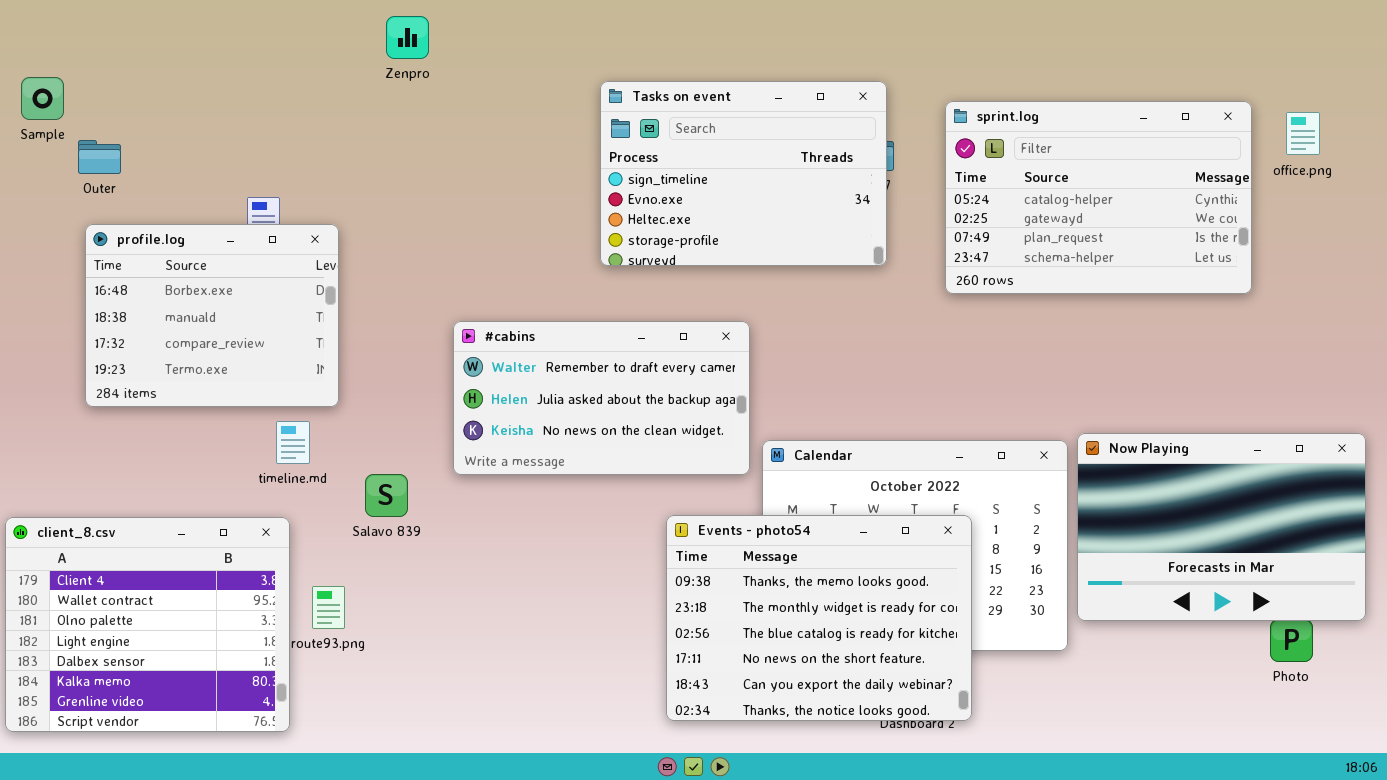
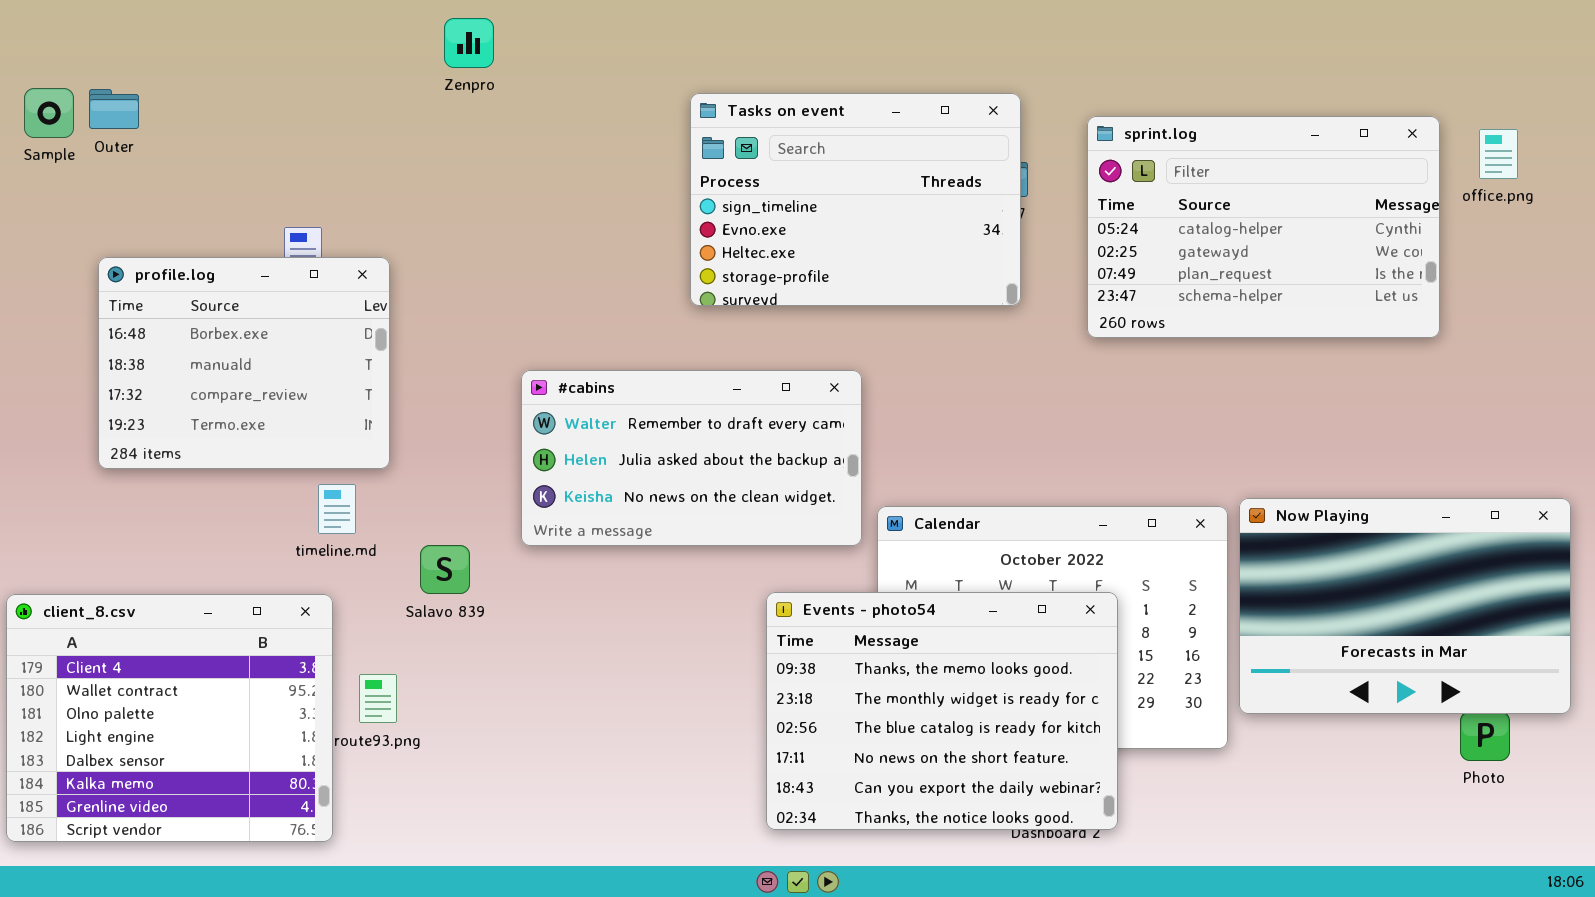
Outer: [78,140,121,174] -> [89,89,139,129], moved

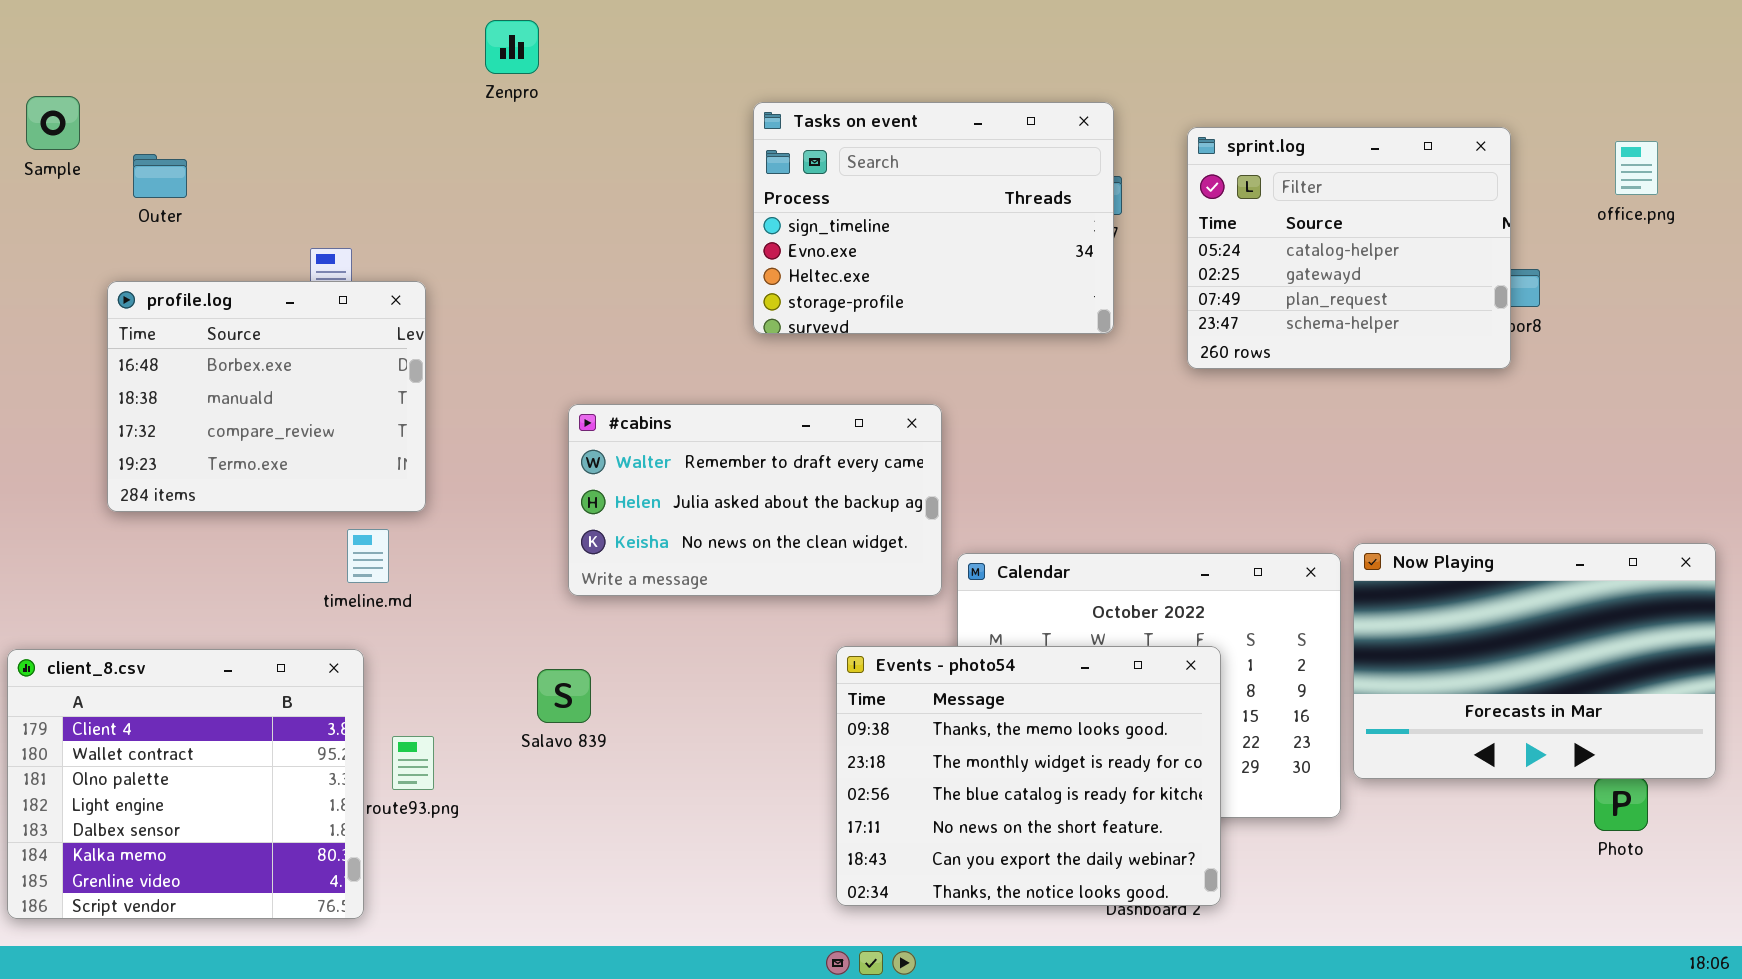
Outer: [89,89,139,129] -> [133,154,187,198], moved
sprint.log: [1087,116,1440,338] -> [1187,127,1511,369], resized
Salavo 839: [420,545,470,594] -> [537,669,591,723], moved

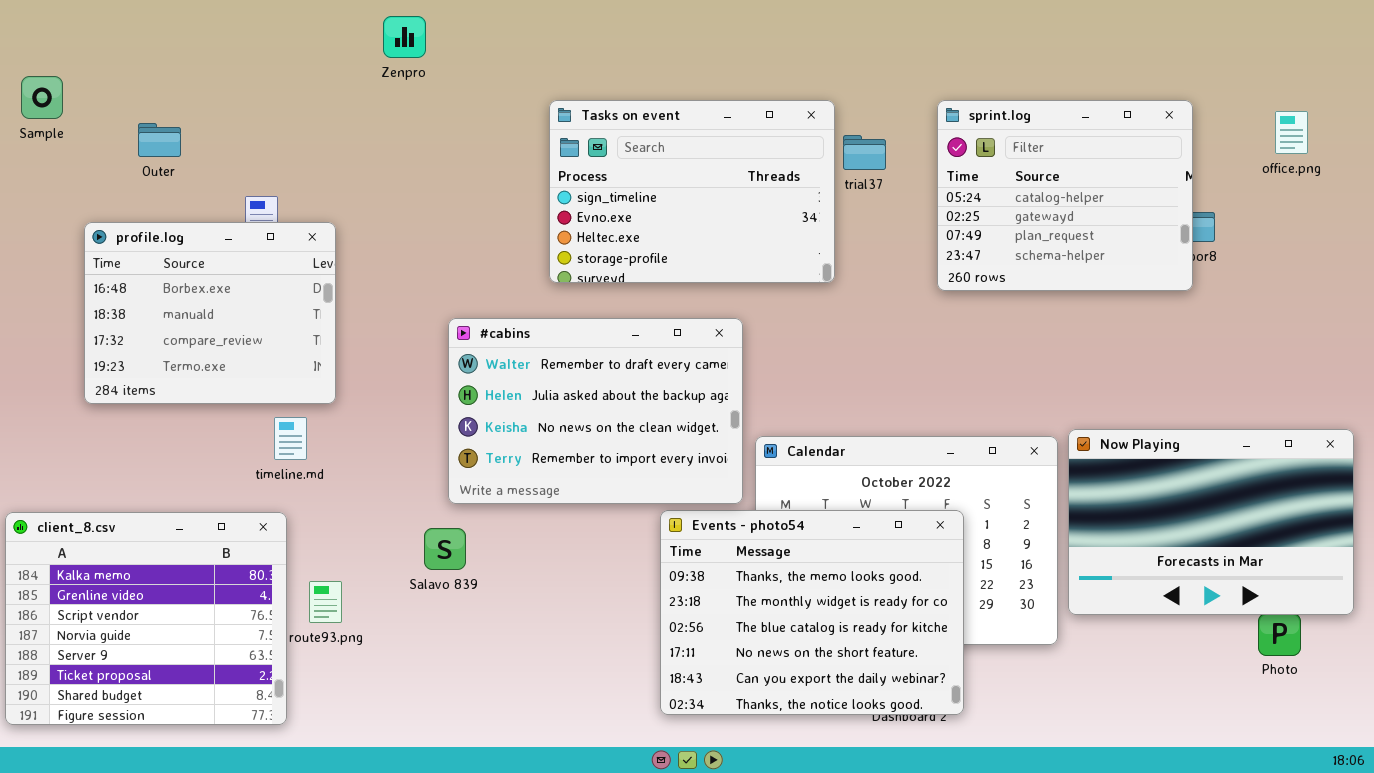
Tasks on event: [753,102,1114,334] -> [549,100,835,283], moved
Outer: [133,154,187,198] -> [138,123,181,157], moved
#cabins: [568,404,942,596] -> [448,318,743,504], resized
client_8.csv: [7,649,364,919] -> [5,512,287,725], scrolled down 5 rows

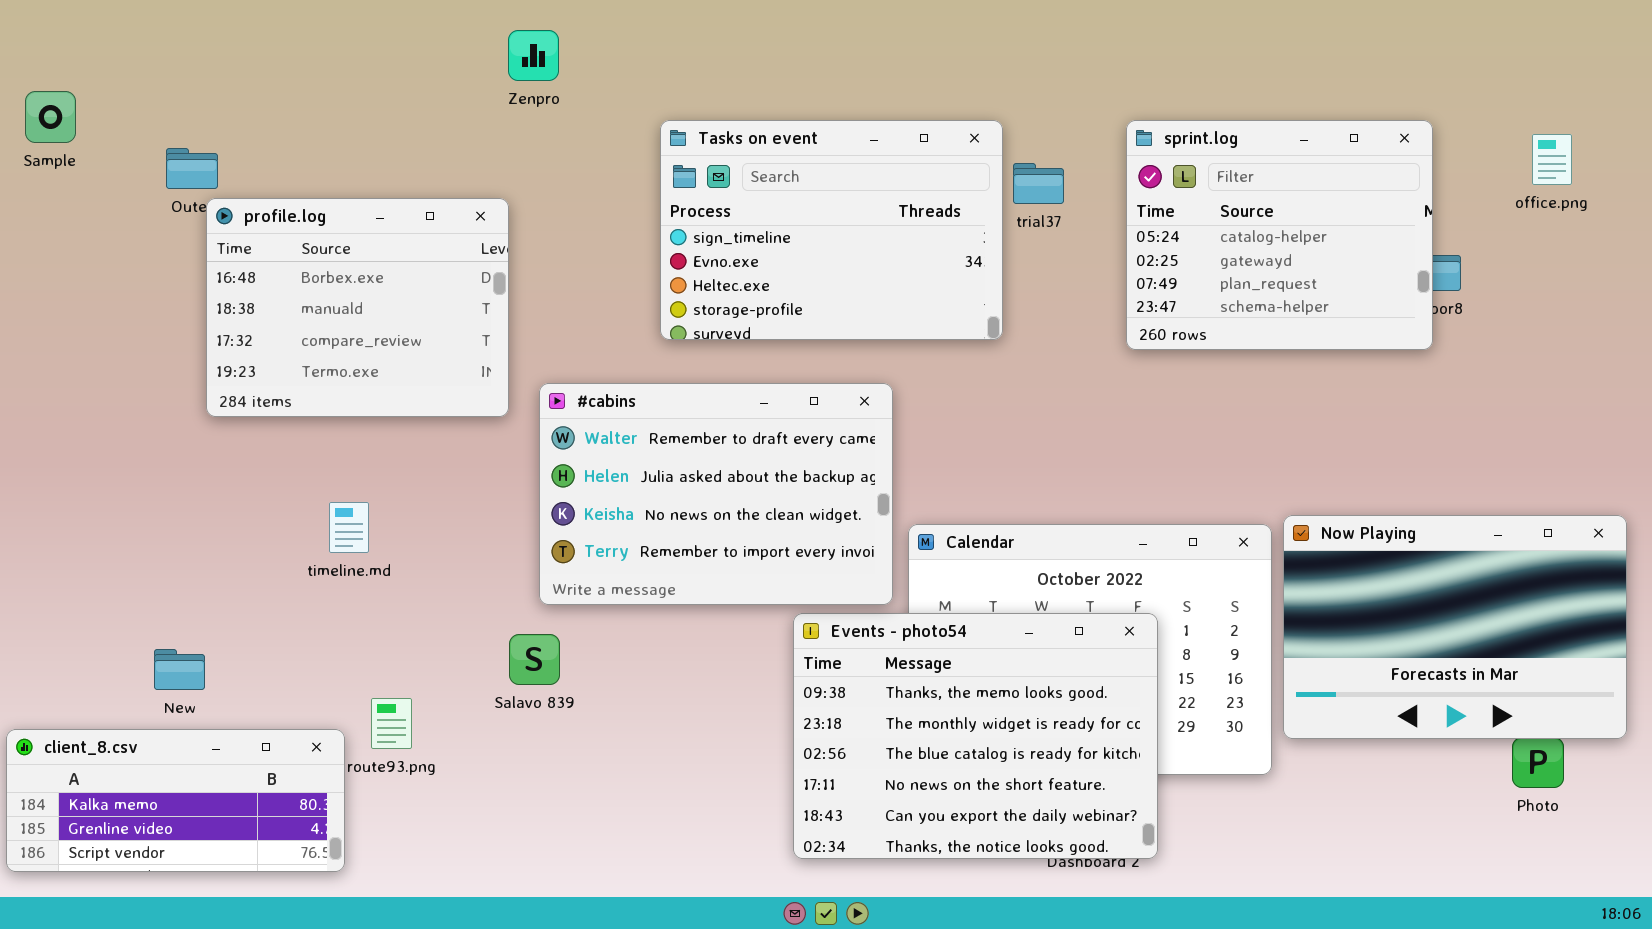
Zenpro: [383,16,426,58] -> [508,30,559,81], moved
profile.log: [84,222,336,404] -> [206,198,509,417], moved
client_8.csv: [5,512,287,725] -> [6,729,345,872], resized

